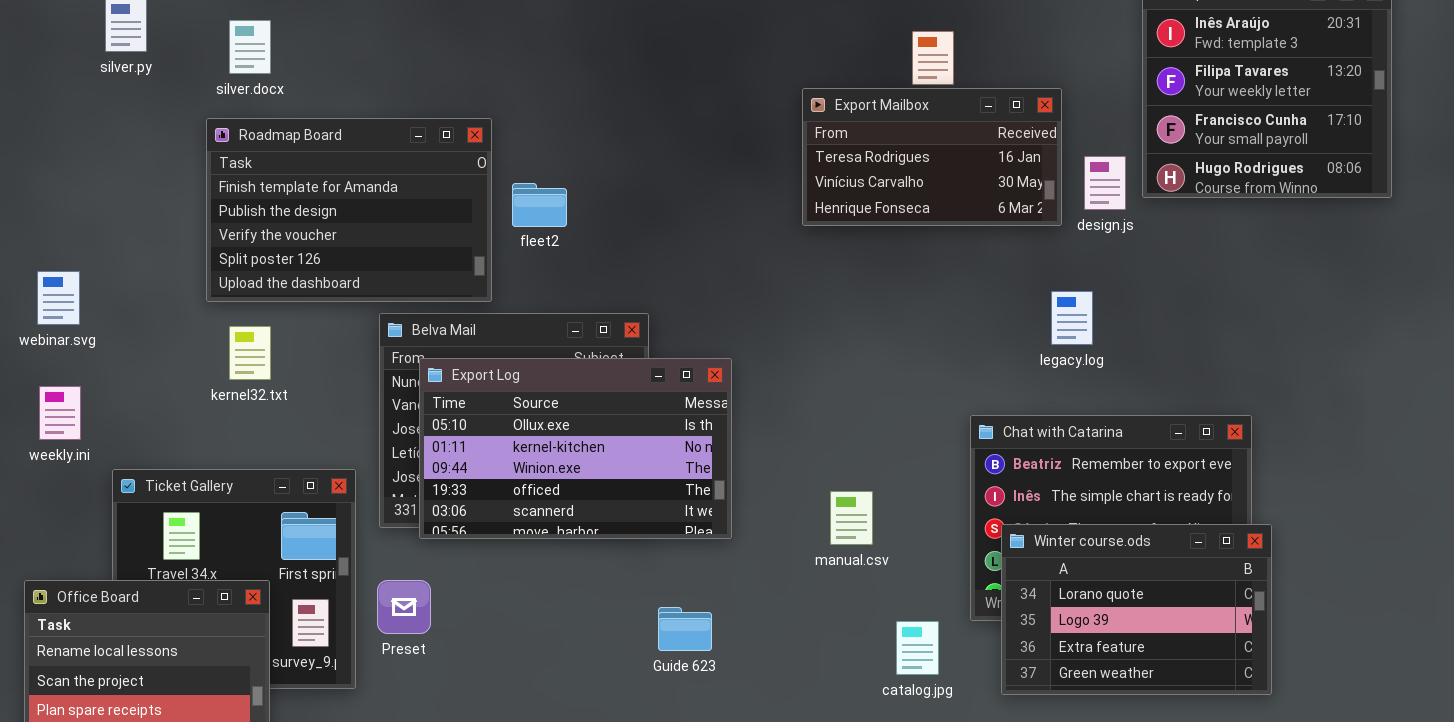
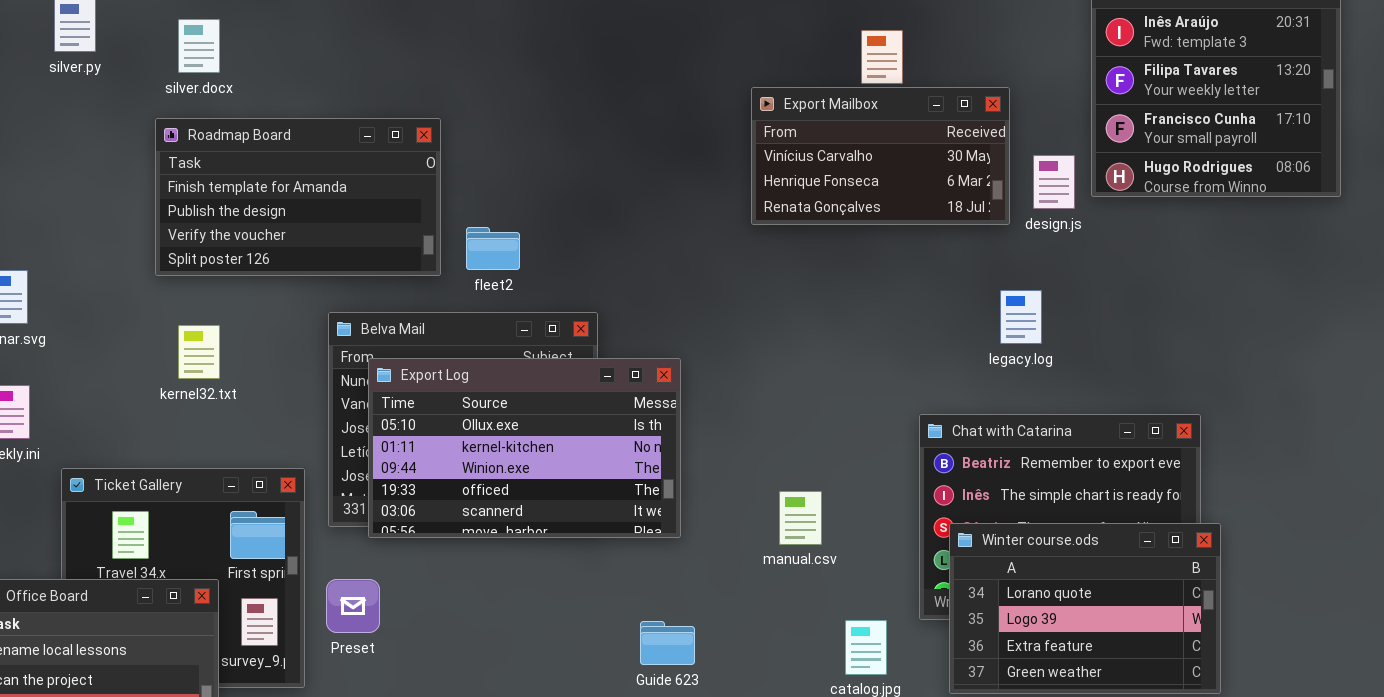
Export Mailbox: [802,88,1062,226] -> [751,87,1010,225], scrolled down 1 row
Roadmap Board: [206,118,492,302] -> [155,118,441,276], resized
fleet2: [512,183,567,227] -> [466,227,520,270], moved
Guide 623: [658,607,712,651] -> [640,621,695,665], moved

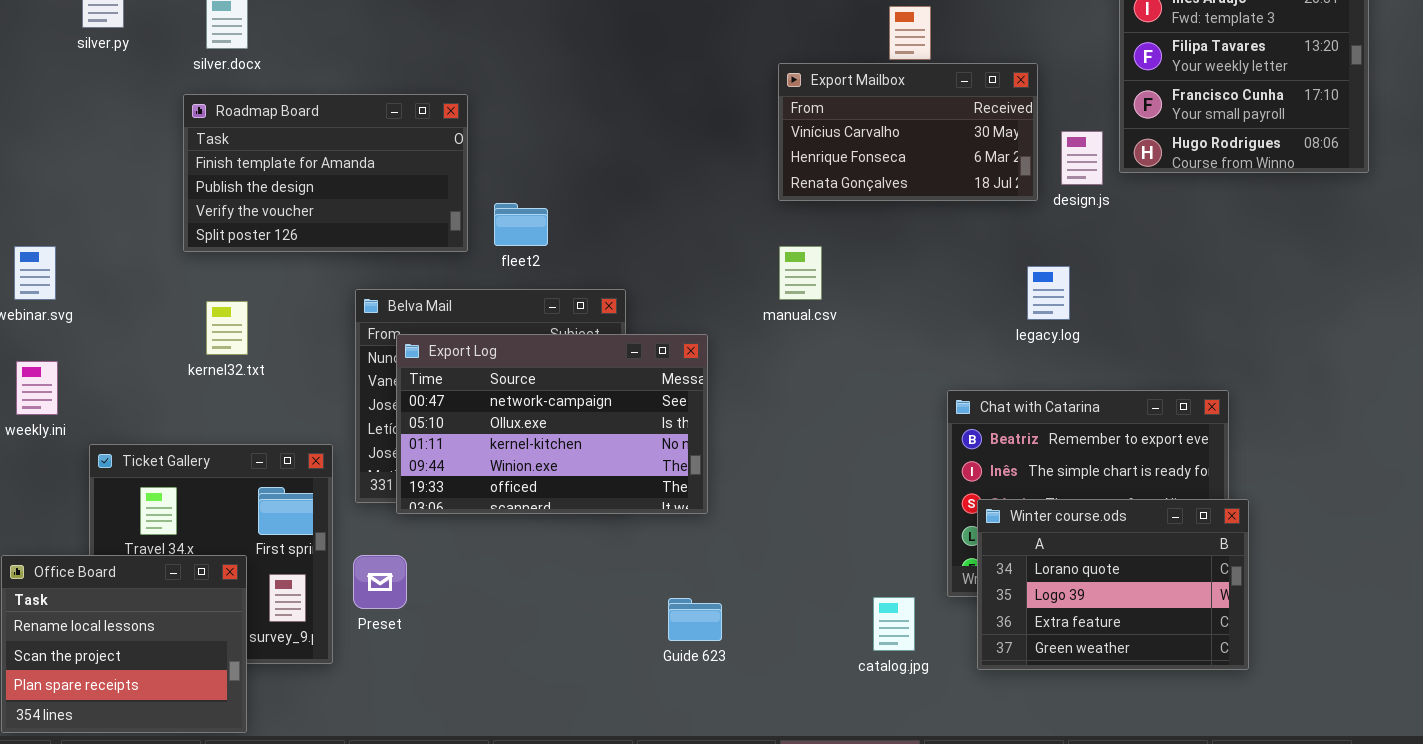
Export Log: [368,358,681,538] -> [396,334,708,514], scrolled up 1 row
manual.csv: [779,491,822,545] -> [779,246,822,300], moved

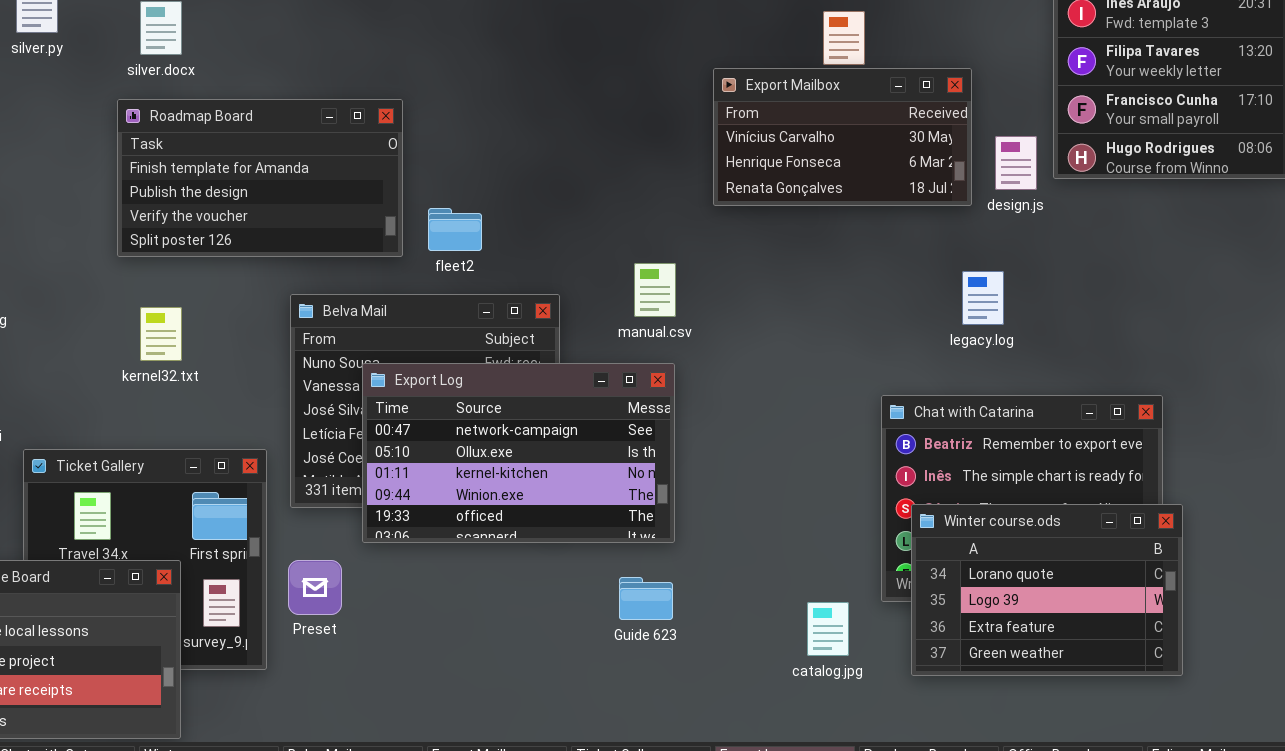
manual.csv: [779,246,822,300] -> [634,263,676,317], moved
Export Log: [396,334,708,514] -> [362,363,675,543], moved
Guide 623: [668,598,722,641] -> [619,577,673,620], moved

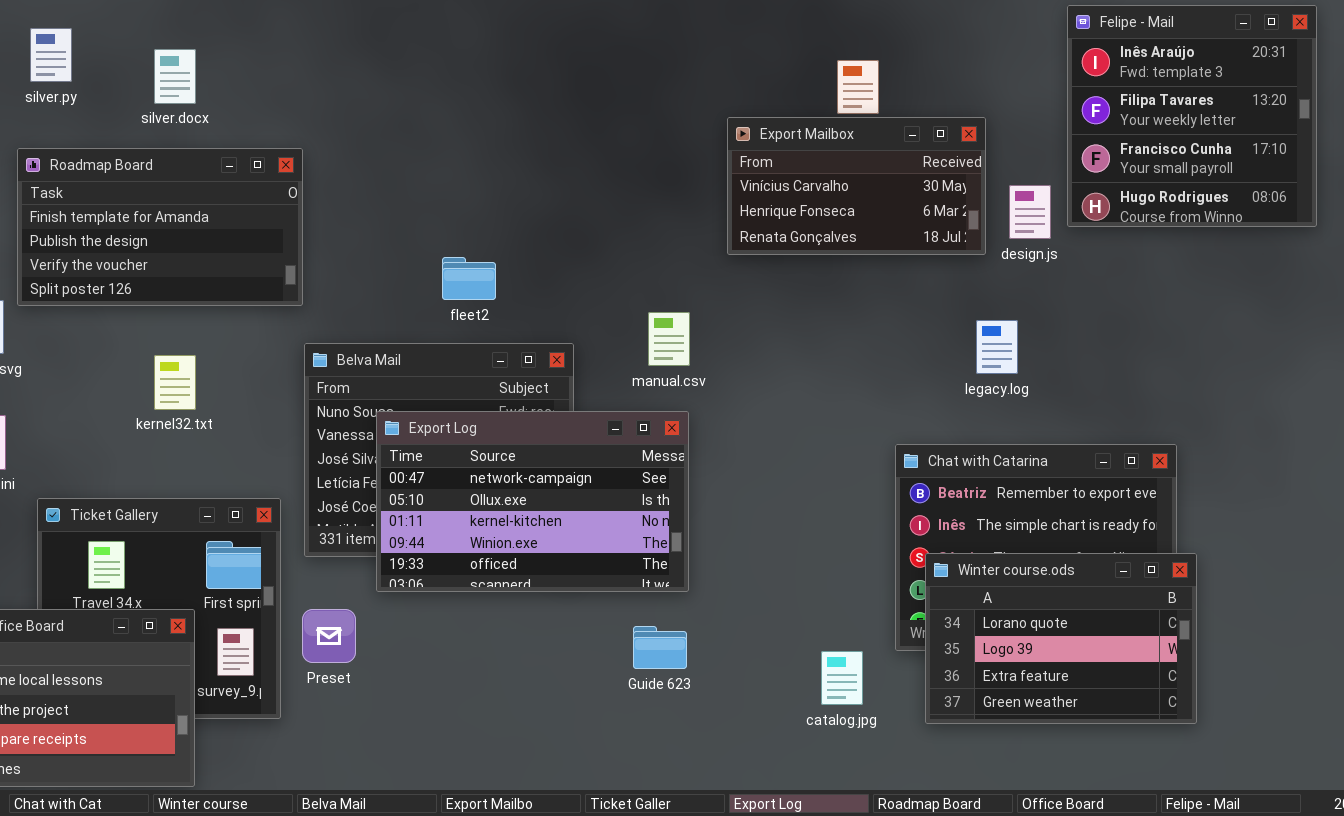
Roadmap Board: [117,99,403,257] -> [17,148,303,306], moved

